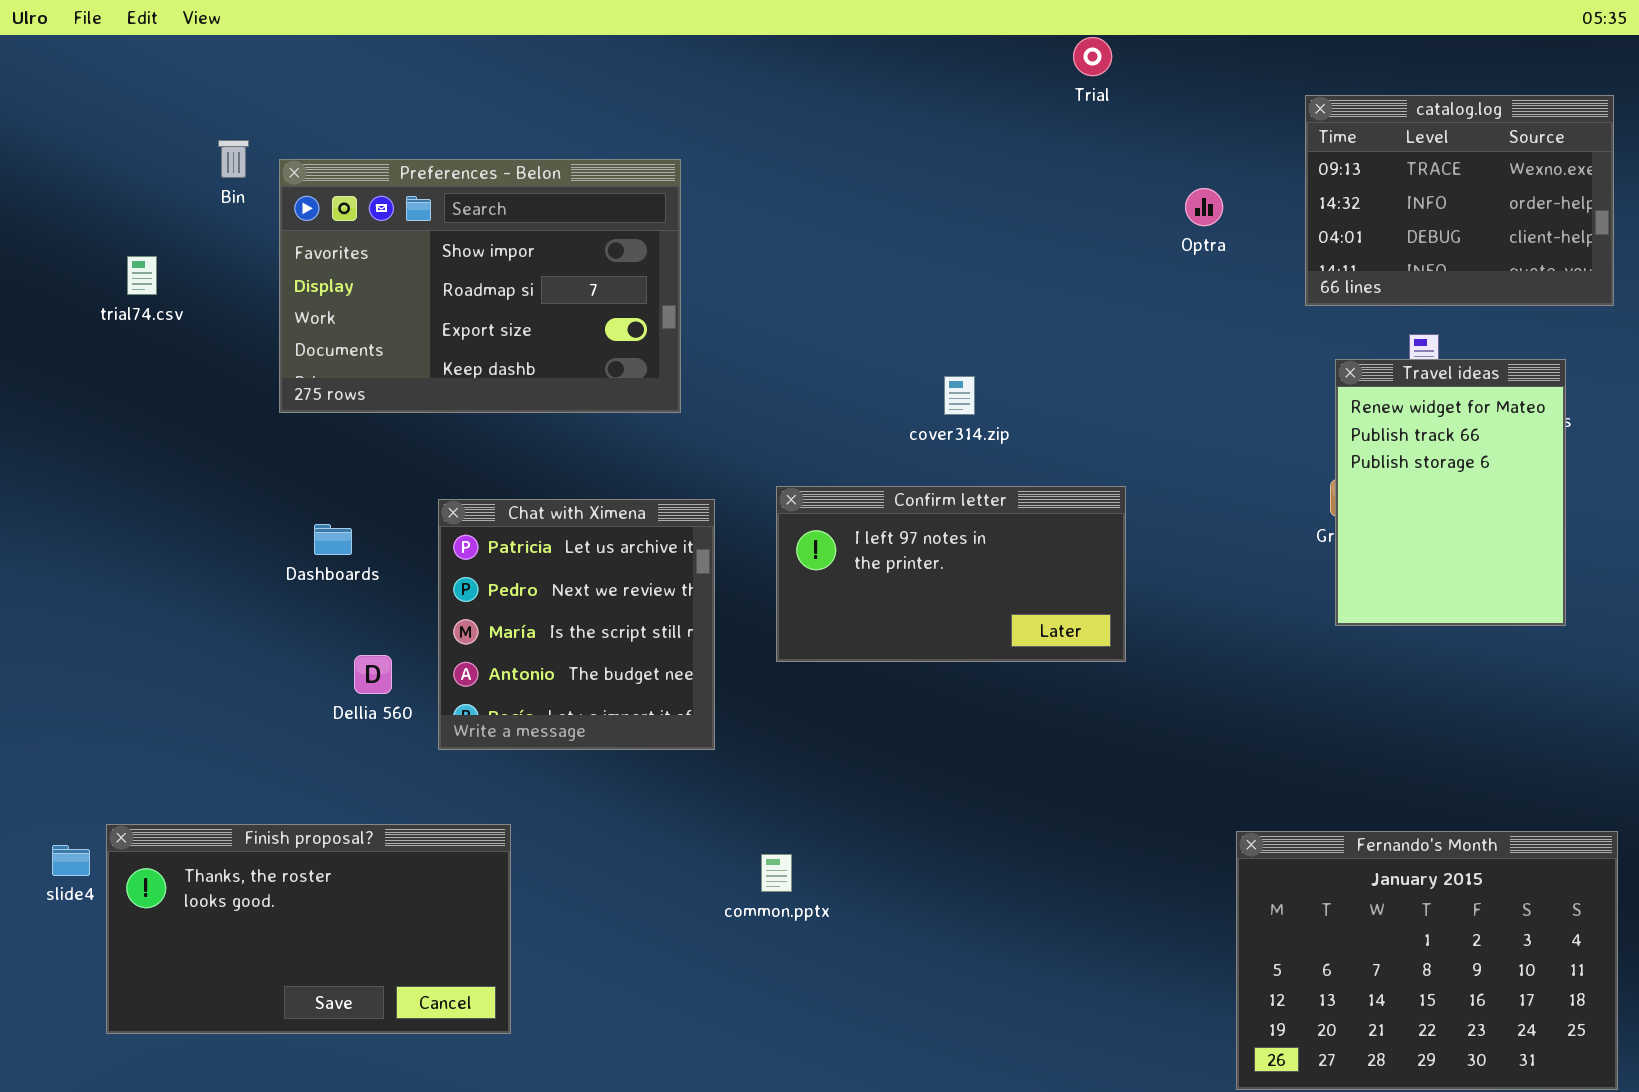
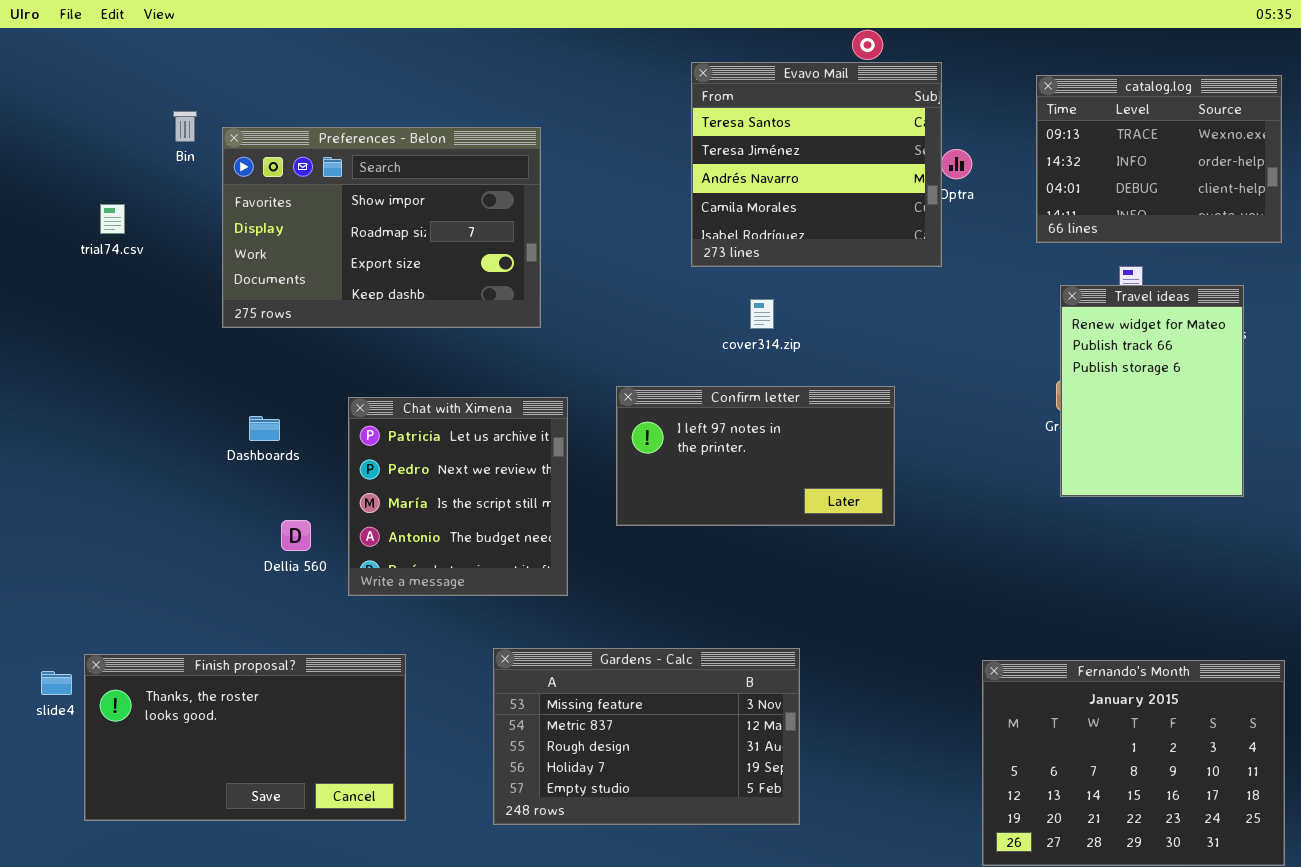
Evavo Mail: none -> [691,62,942,267], opened
Gardens - Calc: none -> [493,648,800,825], opened

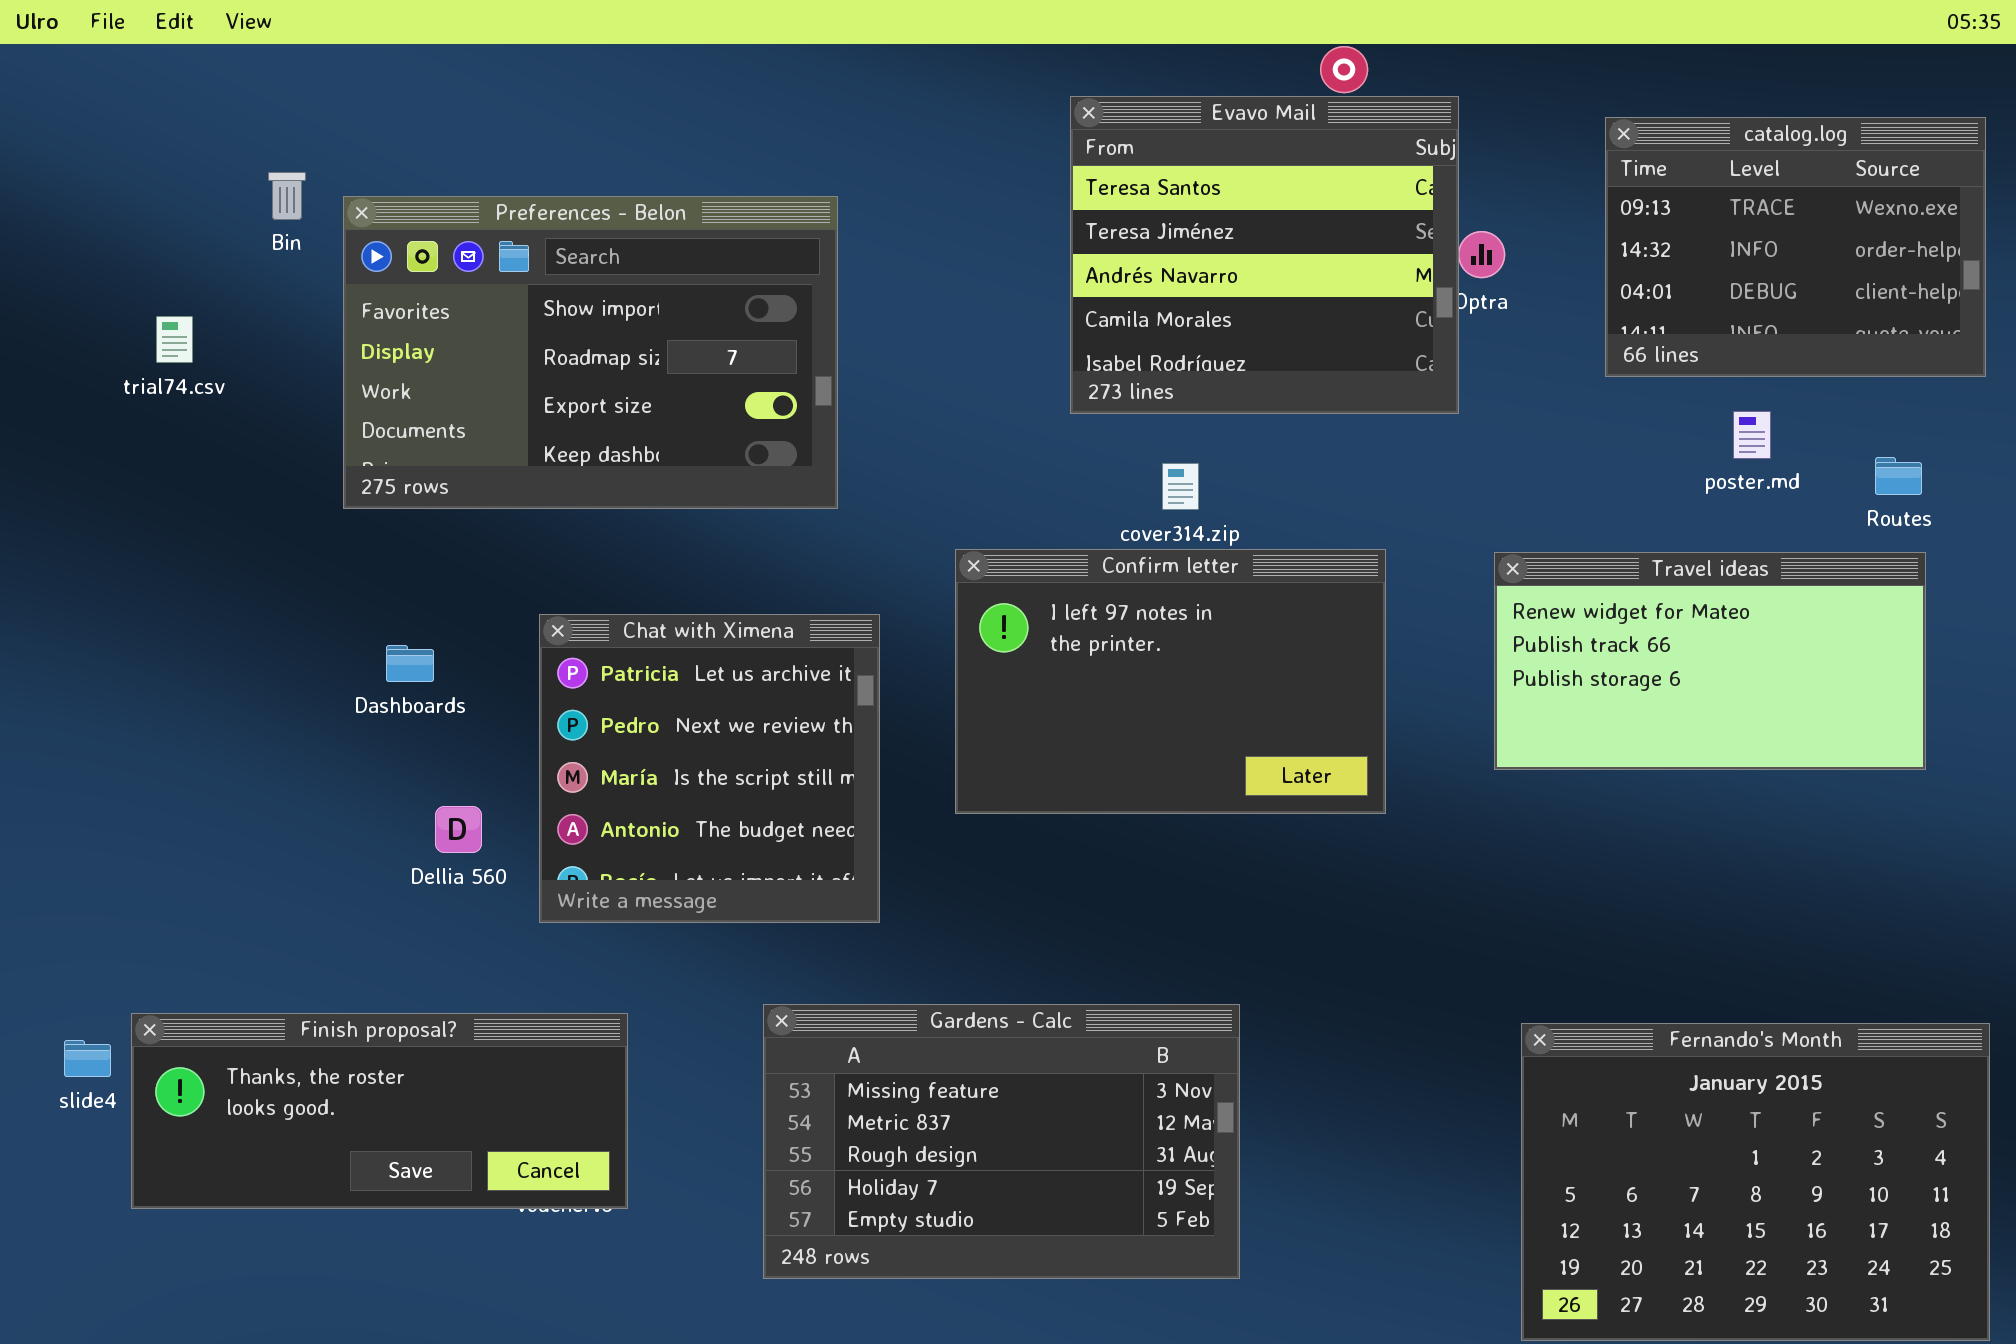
Travel ideas: [1060,285,1244,497] -> [1494,552,1926,770], resized
Confirm letter: [616,386,895,526] -> [955,549,1386,814], resized
Finish proposal?: [84,654,406,821] -> [131,1013,628,1209], resized

